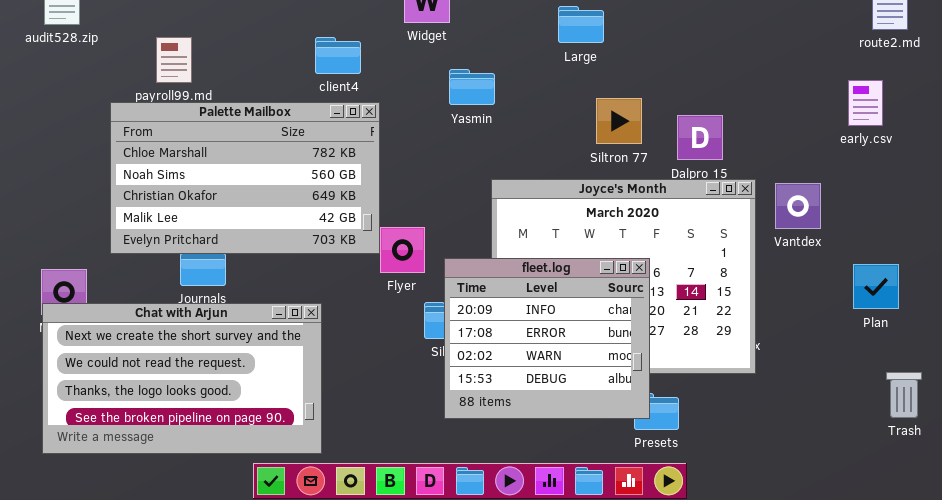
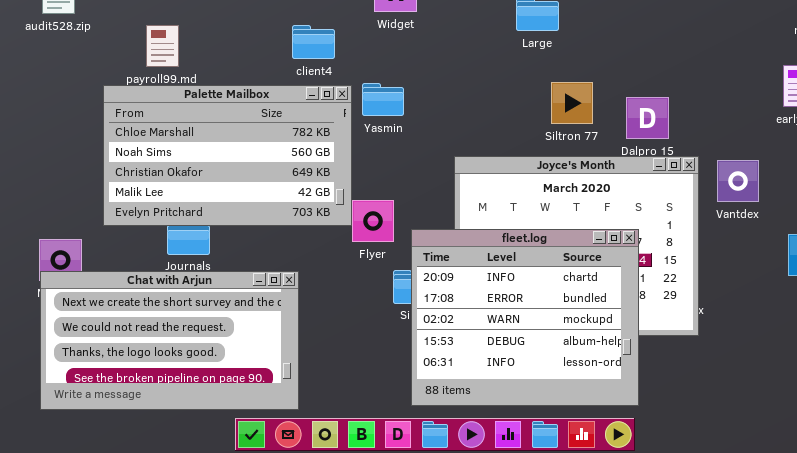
Yasmin: [449,69,495,105] -> [362,83,404,116], moved
fleet.log: [444,258,650,419] -> [411,229,639,406], resized

